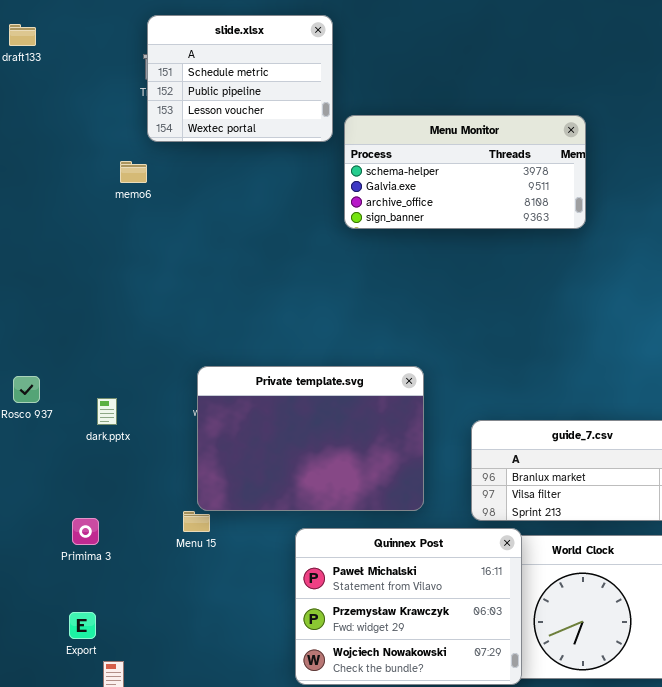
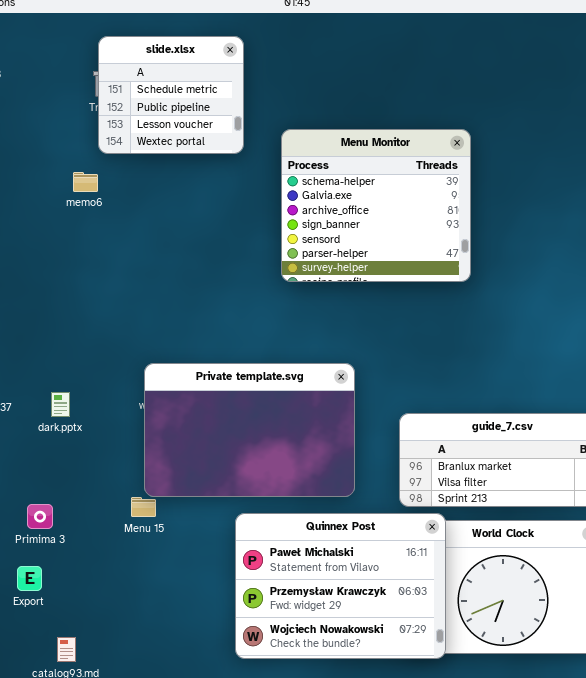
slide.xlsx: [147,15,333,142] -> [98,36,244,154], resized
Menu Monitor: [344,115,586,229] -> [281,129,471,282], resized
Export: [69,612,96,639] -> [17,566,42,591], moved

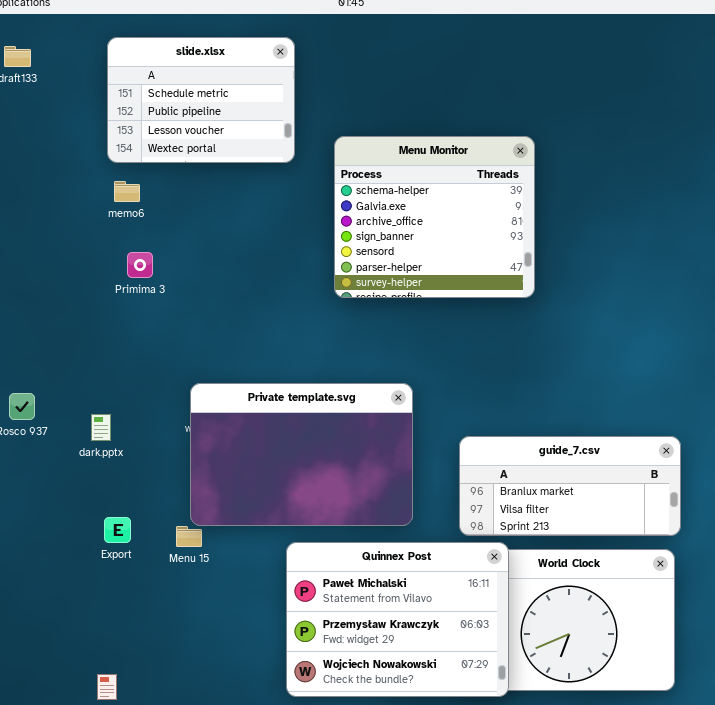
slide.xlsx: [98,36,244,154] -> [107,37,295,163], resized
Primima 3: [27,504,53,529] -> [127,252,153,278], moved
Export: [17,566,42,591] -> [104,517,131,543], moved

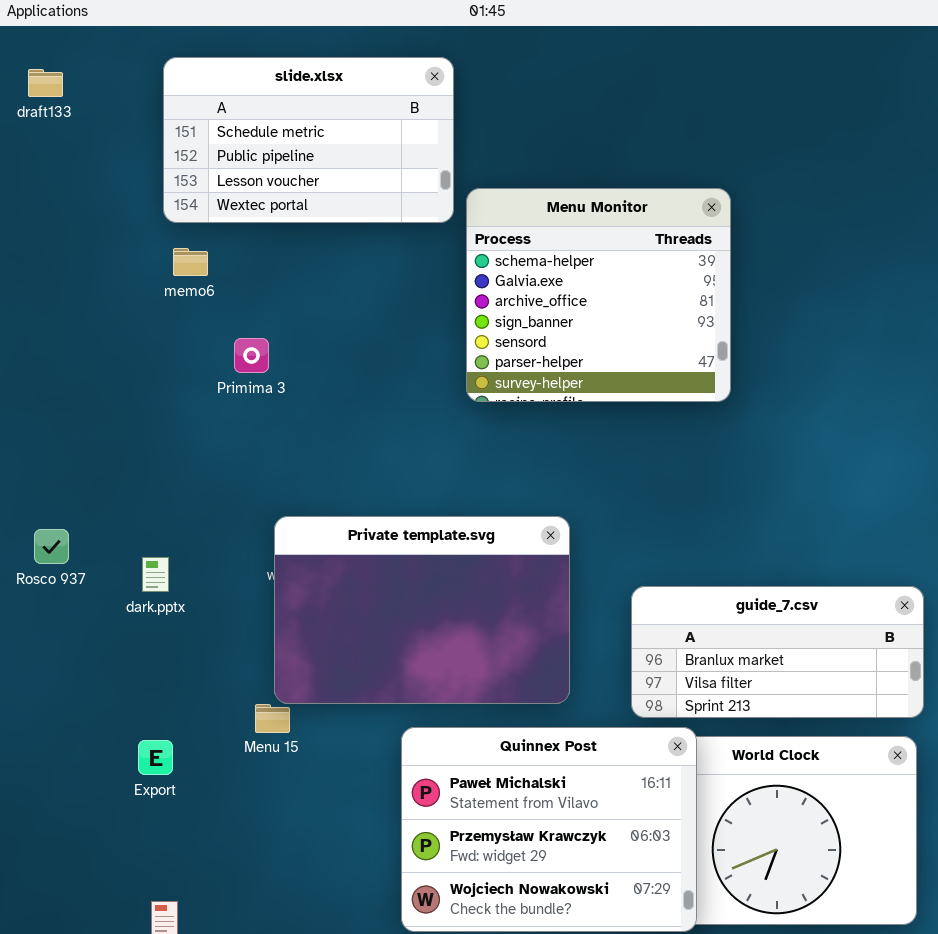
slide.xlsx: [107,37,295,163] -> [163,57,454,223], resized
Primima 3: [127,252,153,278] -> [234,338,269,373], moved
Export: [104,517,131,543] -> [138,740,173,775], moved

